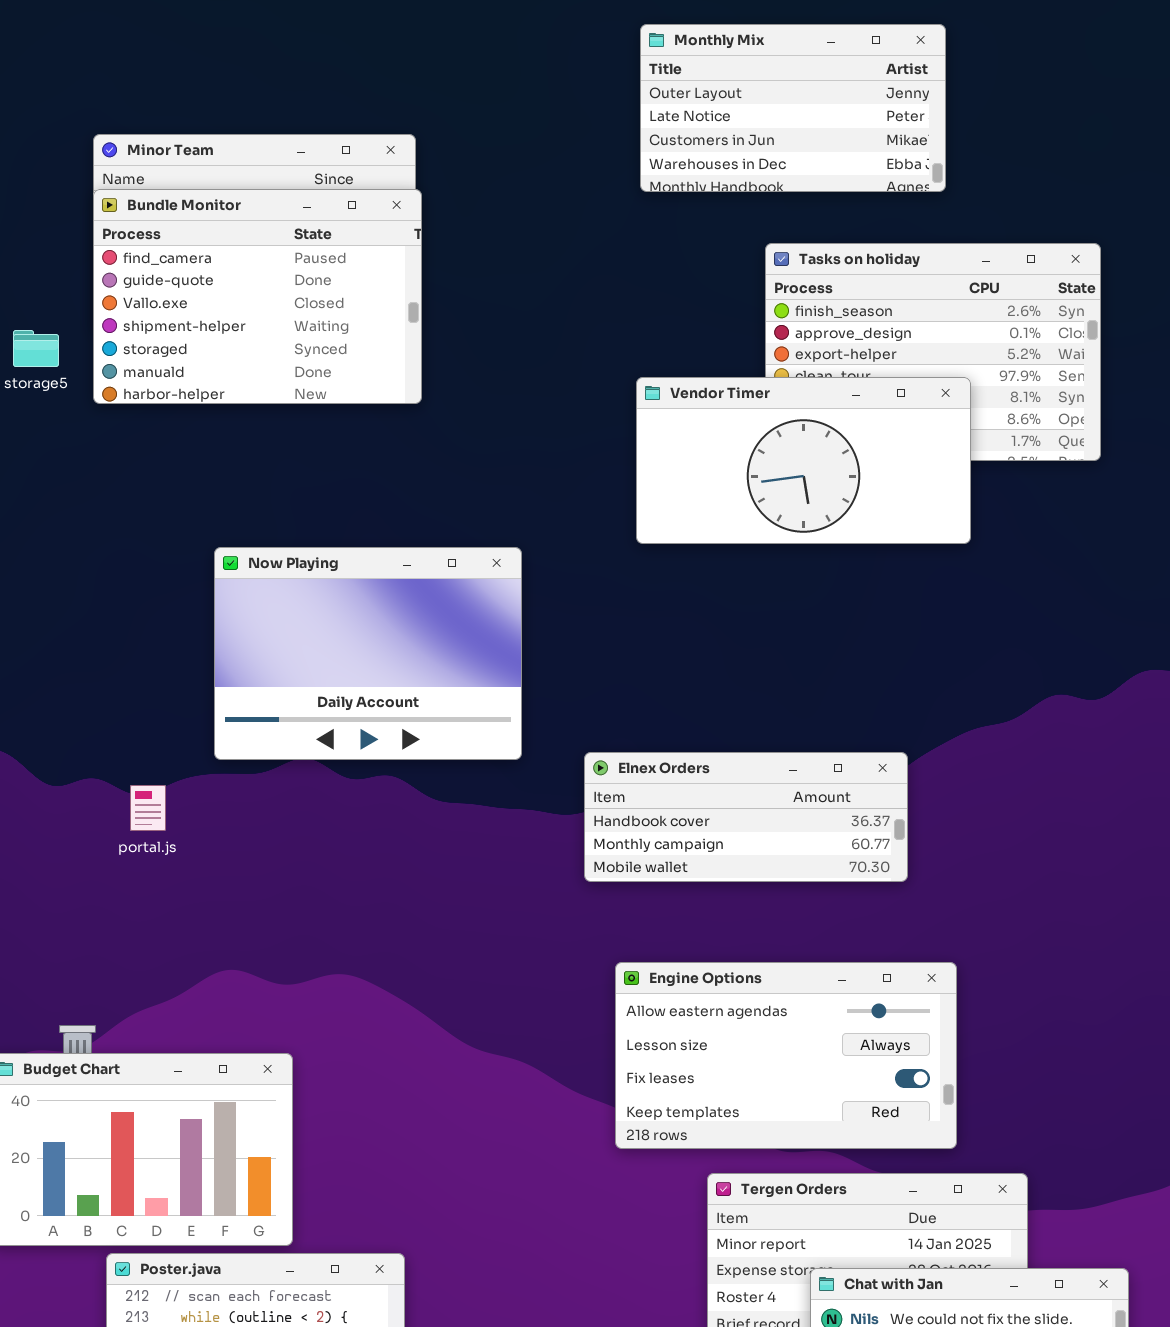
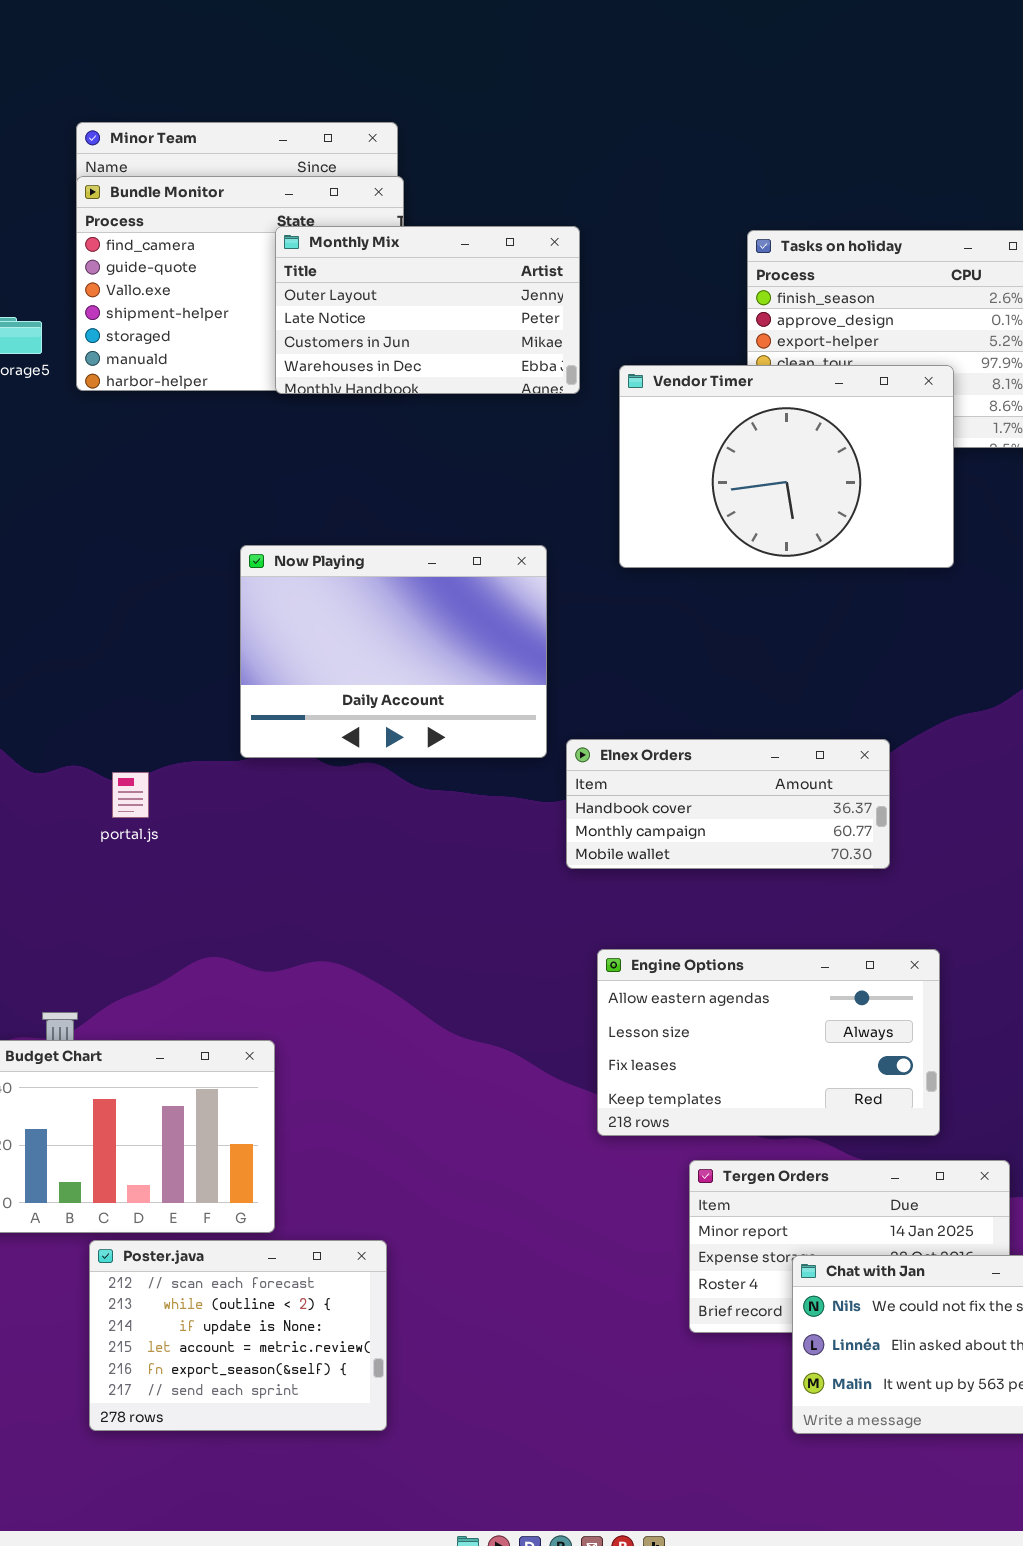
Monthly Mix: [640,24,946,192] -> [275,226,580,394], moved
Vendor Timer: [636,377,971,544] -> [619,365,954,568], resized
Now Playing: [214,547,522,760] -> [240,545,547,758], moved

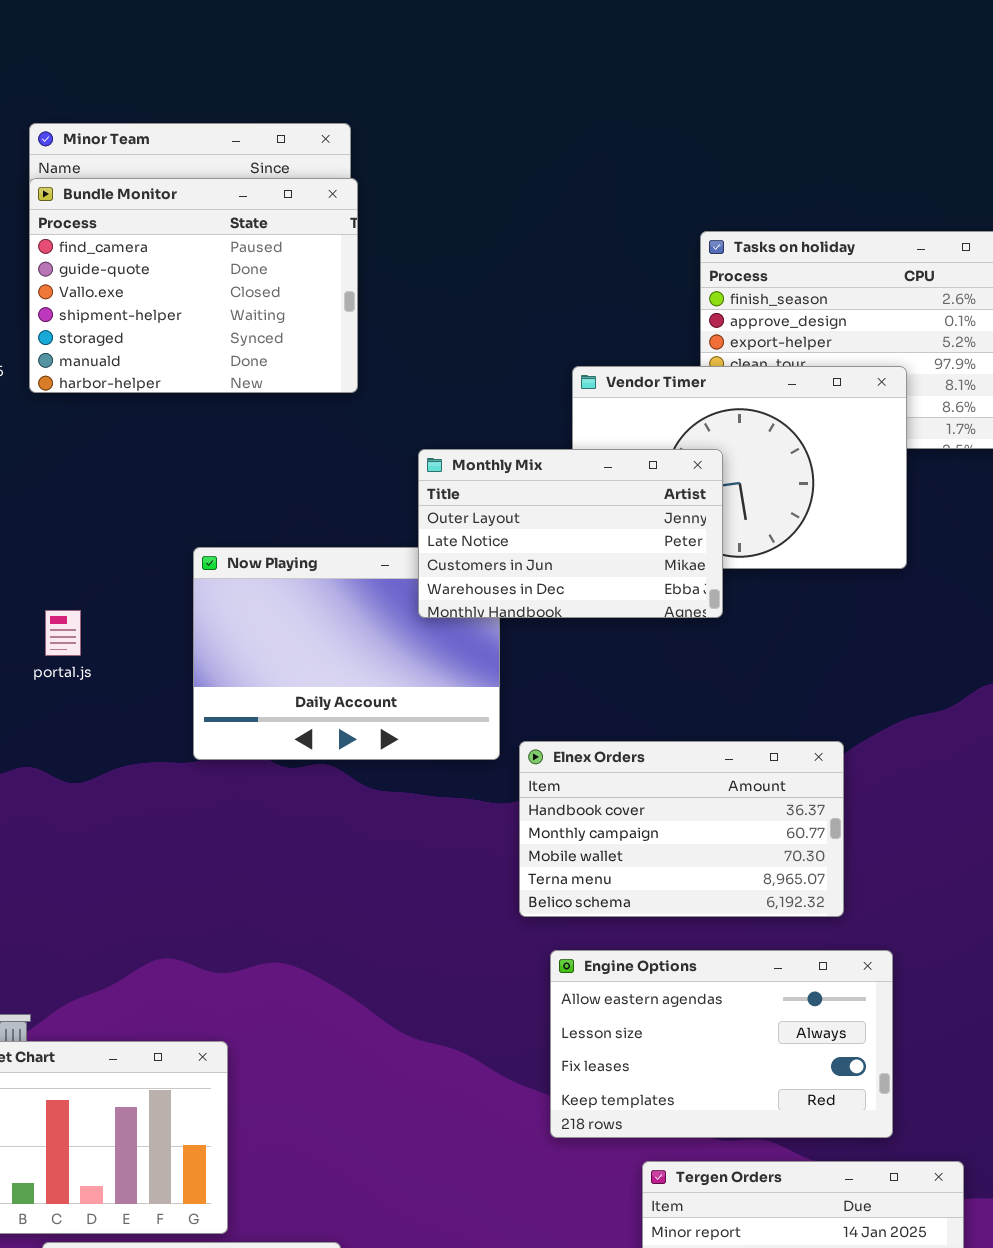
Monthly Mix: [275,226,580,394] -> [418,449,723,618], moved
Elnex Orders: [566,739,890,869] -> [519,741,844,917], resized
portal.js: [112,772,149,818] -> [45,610,81,656], moved

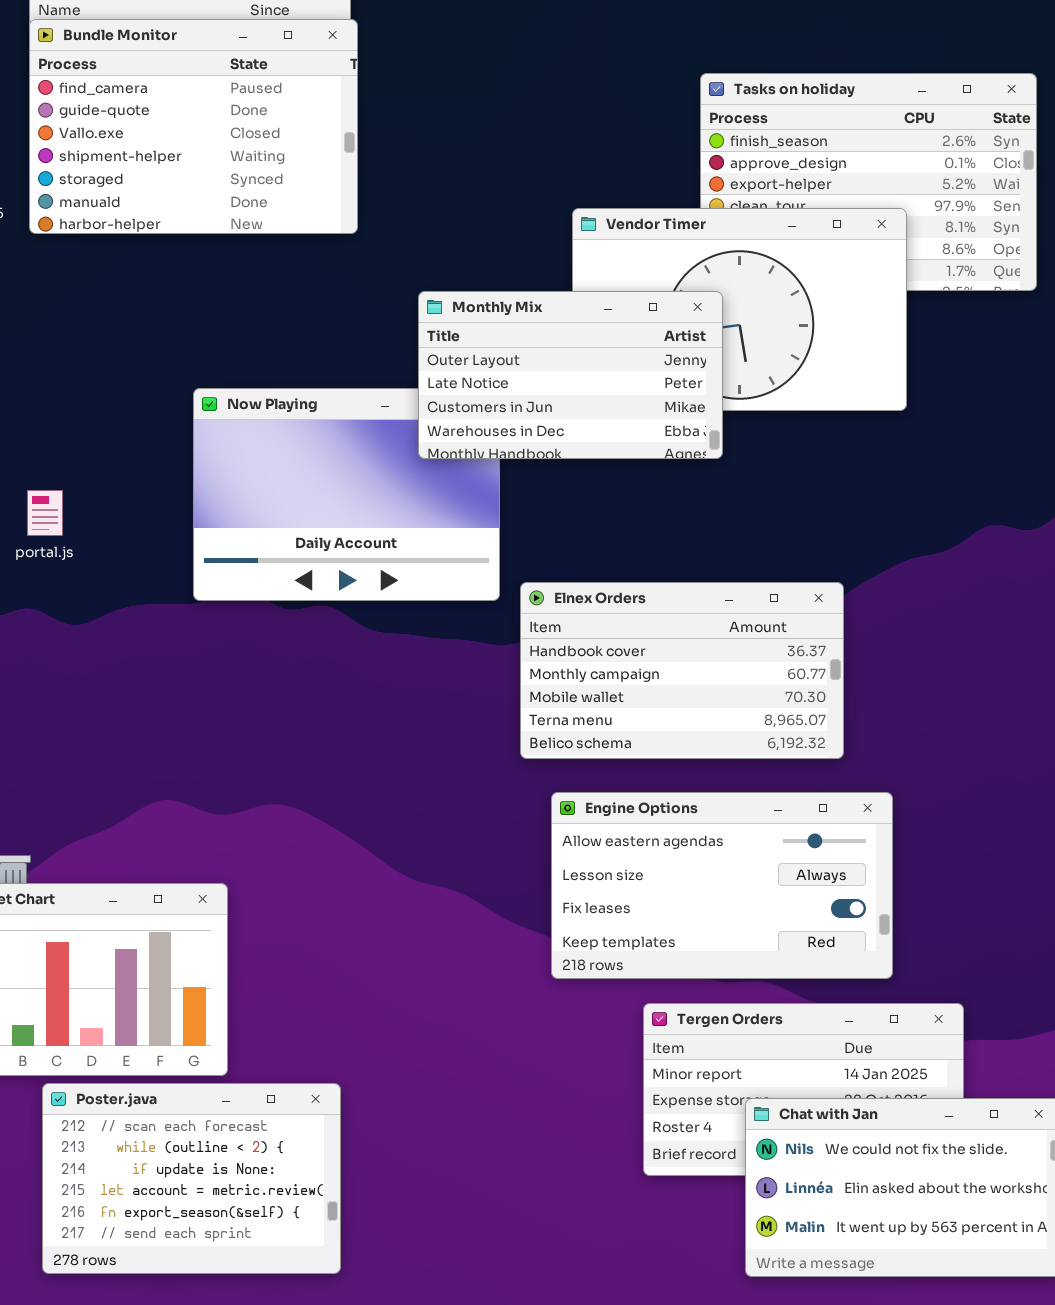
portal.js: [45,610,81,656] -> [27,490,63,536], moved

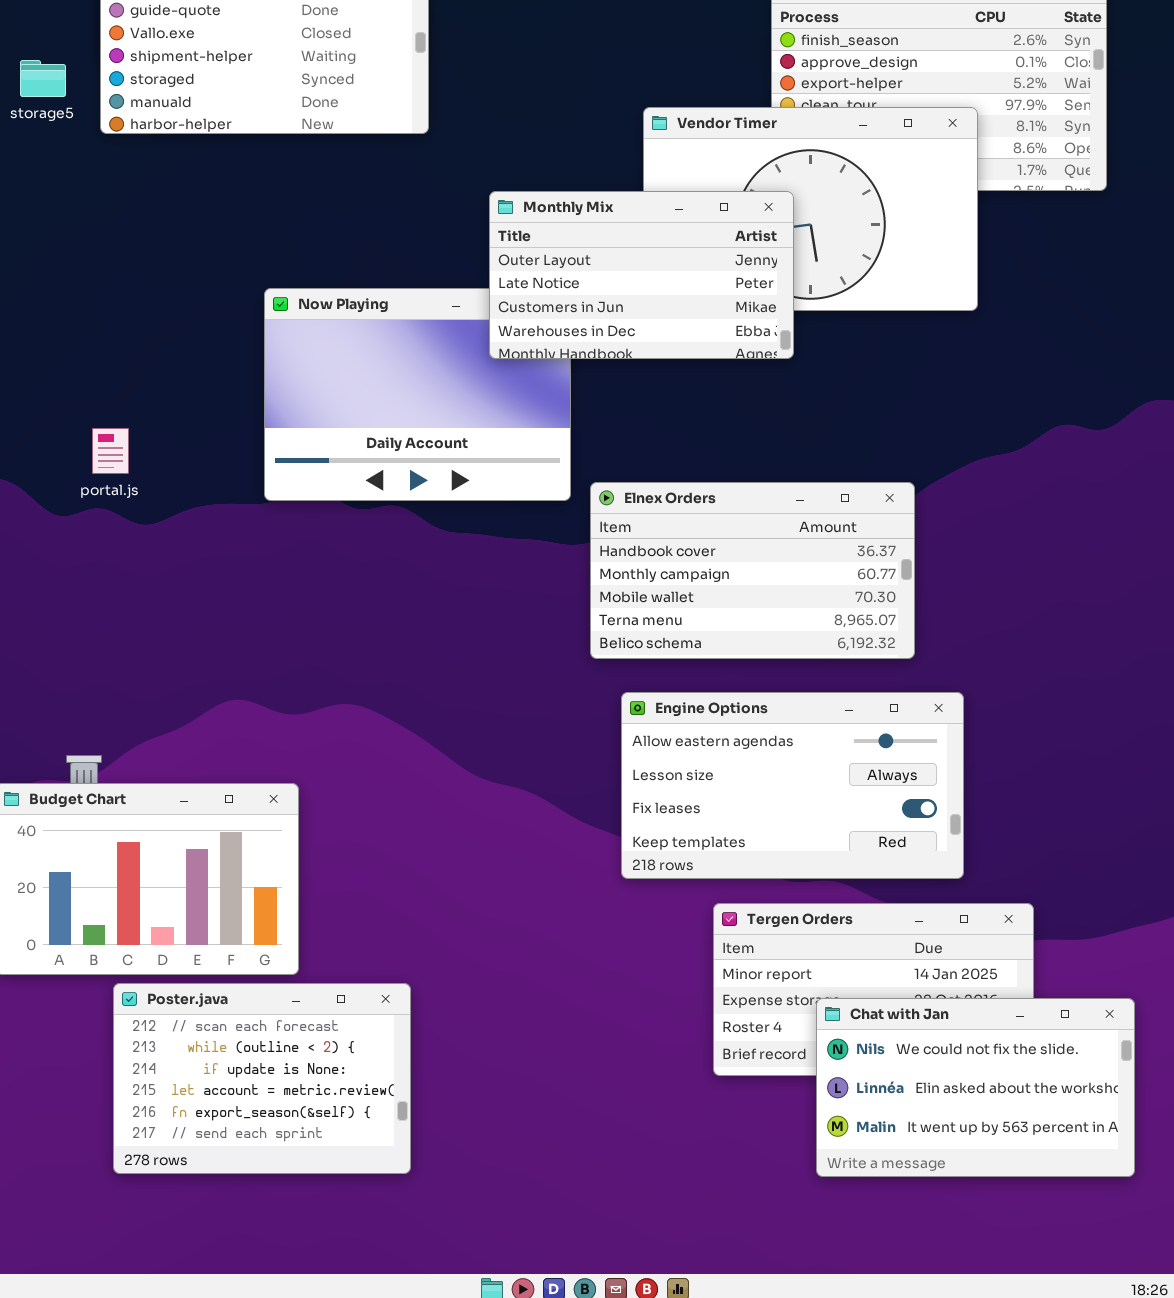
portal.js: [27,490,63,536] -> [92,428,129,474], moved

